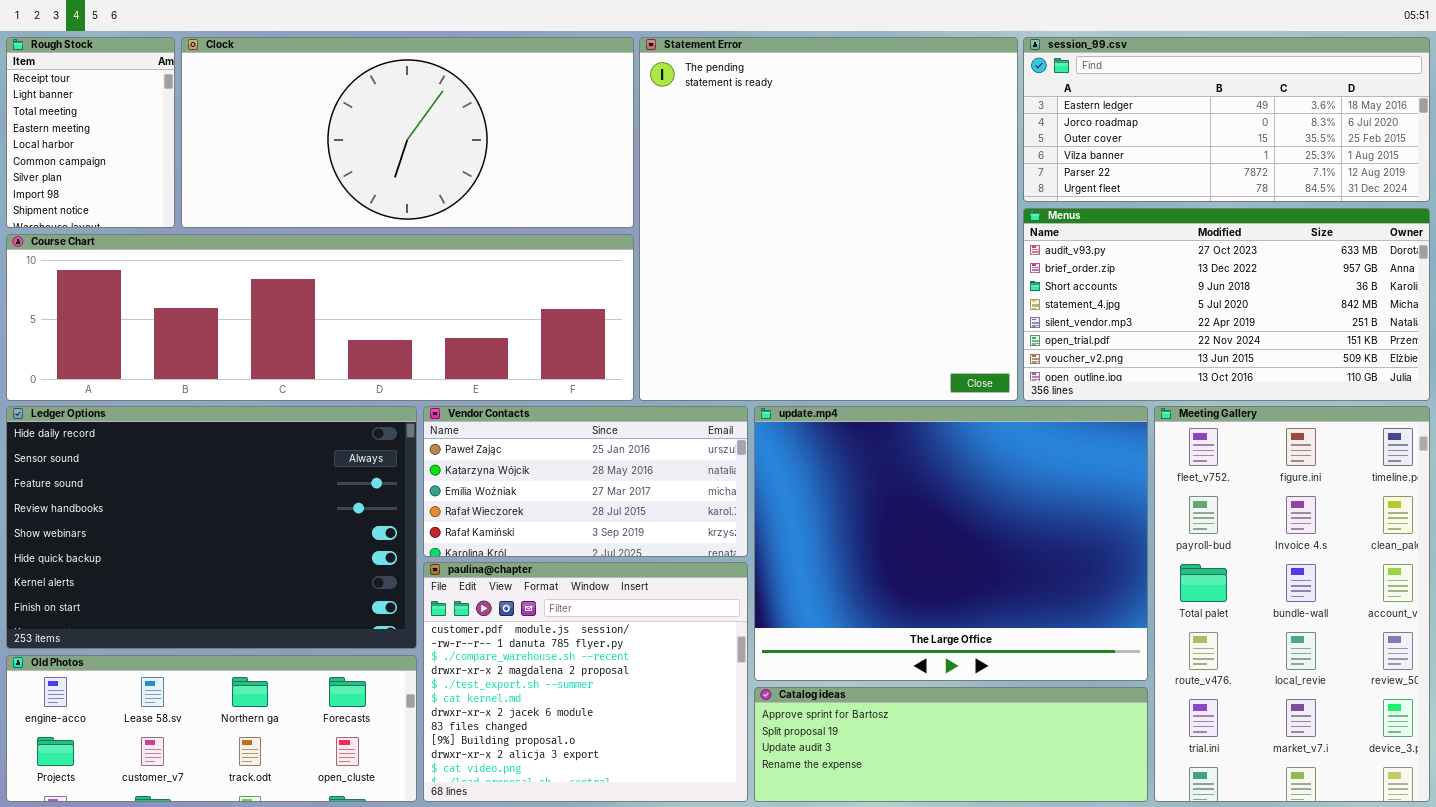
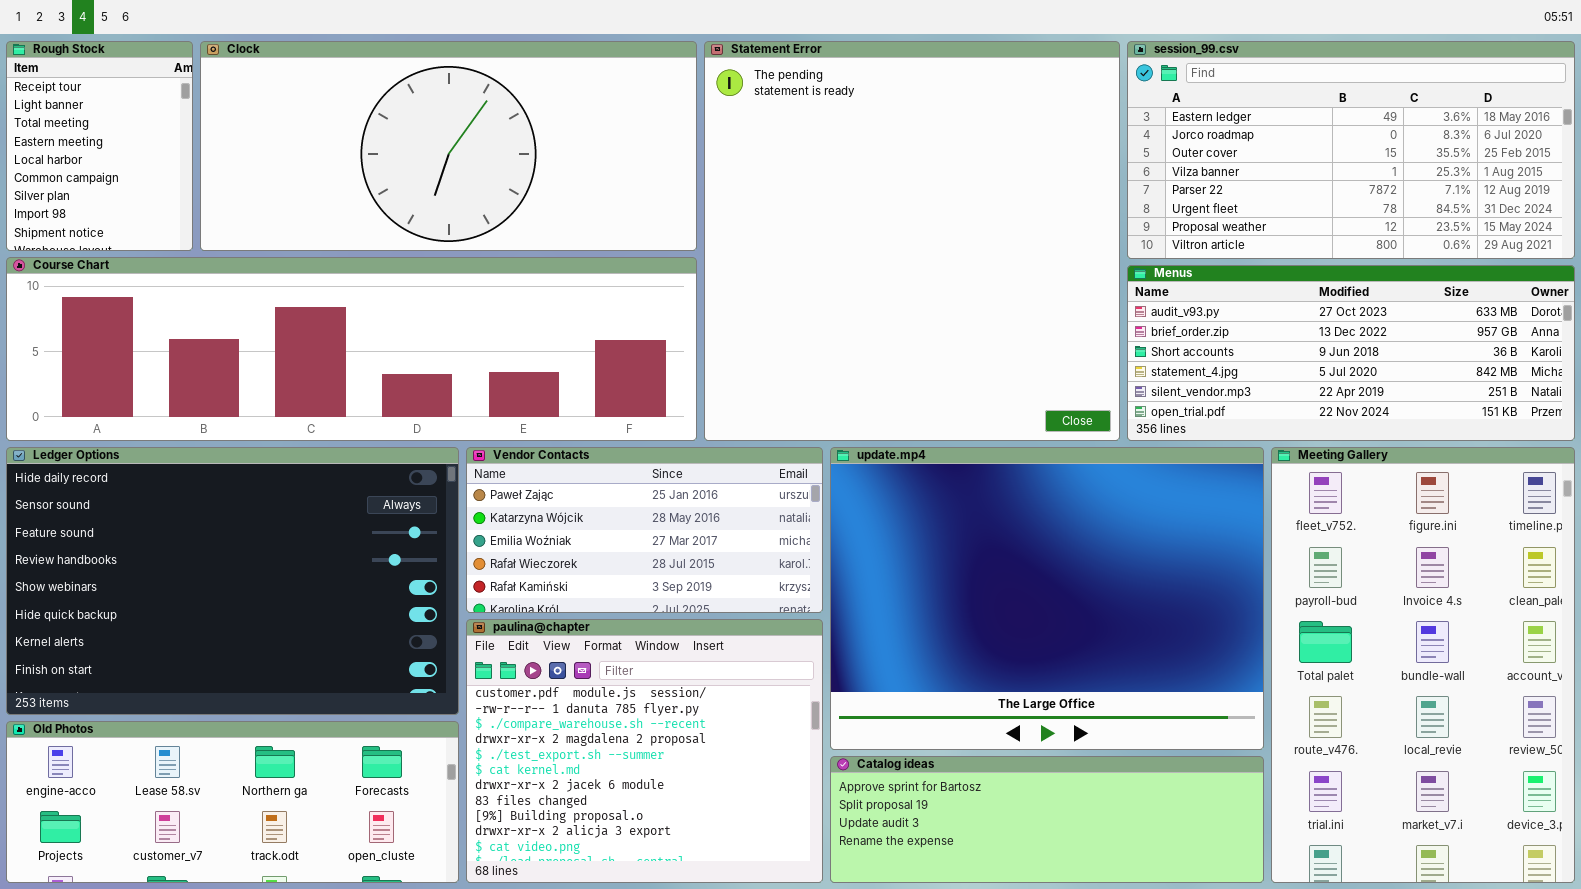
session_99.csv: [1023,37,1430,202] -> [1127,41,1575,259], resized
Menus: [1023,208,1430,401] -> [1127,265,1575,441], resized

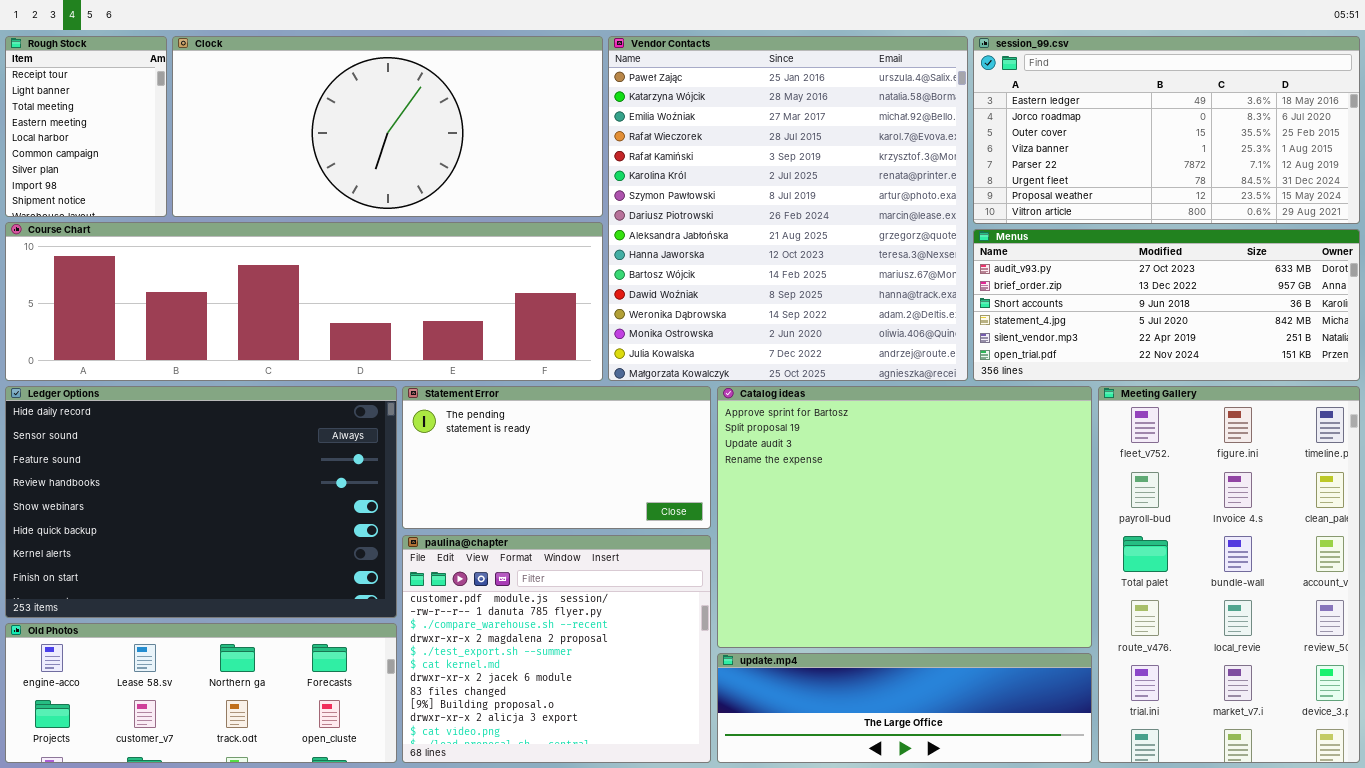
Statement Error: [704,41,1120,441] -> [402,386,711,529], moved, resized
Vendor Contacts: [466,447,823,613] -> [608,36,968,381], moved, resized
update.mp4: [830,447,1264,750] -> [717,653,1092,763], moved, resized
Catalog ideas: [830,756,1264,883] -> [717,386,1092,648], moved, resized

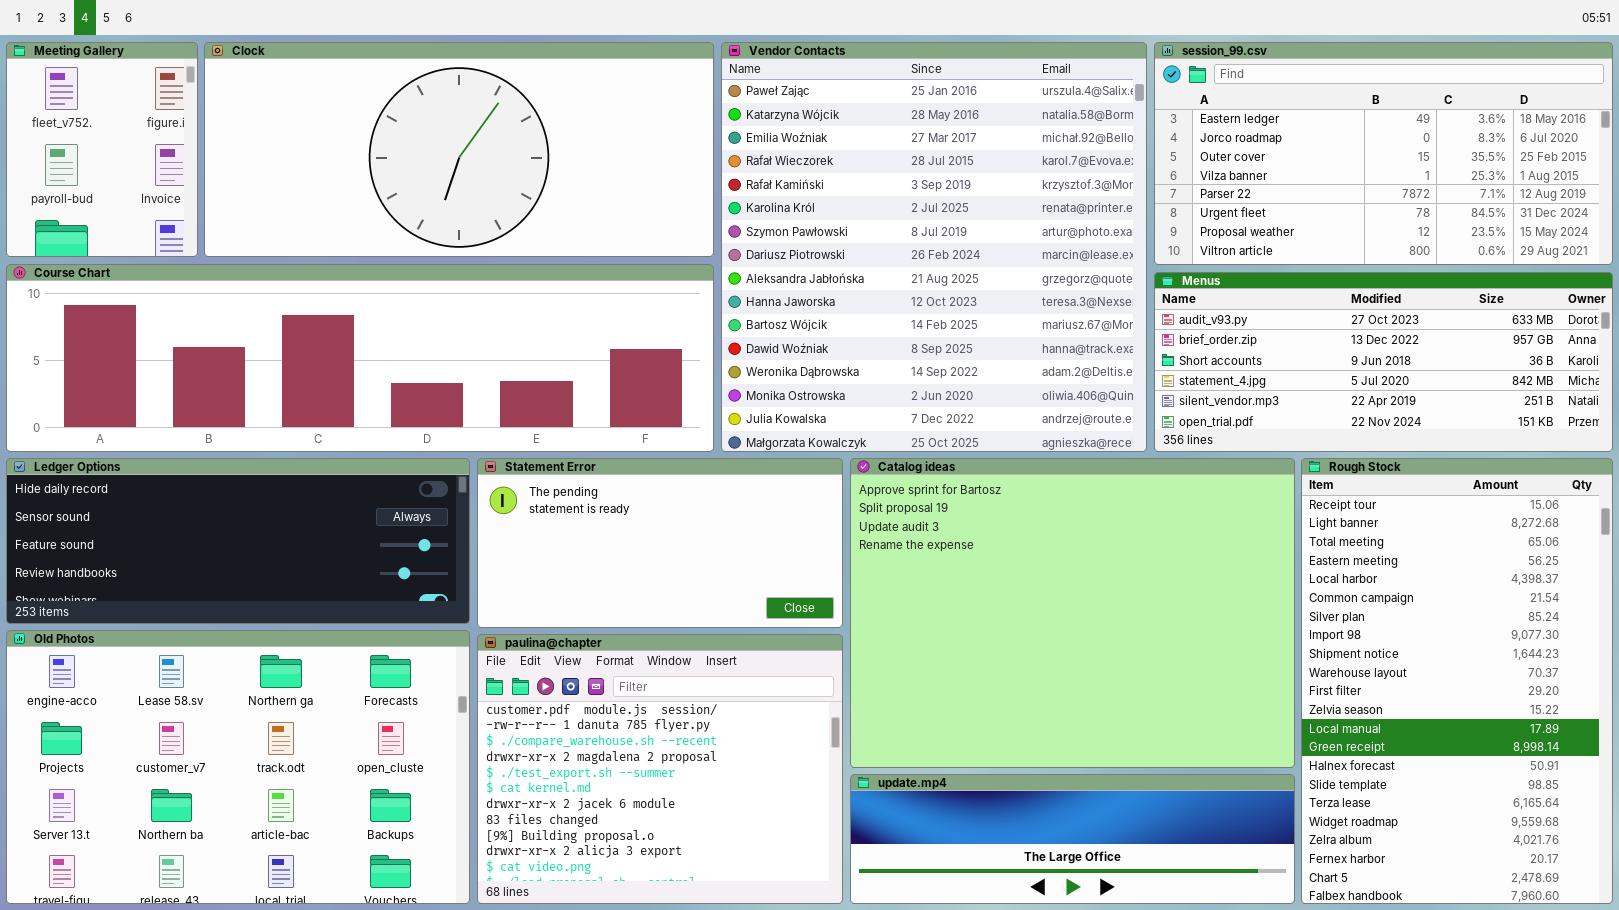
Rough Stock: [5,36,167,217] -> [1301,458,1613,904], moved, resized
Ledger Options: [5,386,397,618] -> [6,458,470,624], resized
Meeting Gallery: [1098,386,1360,763] -> [6,42,198,257], moved, resized
Old Photos: [5,623,397,763] -> [6,630,470,904], resized

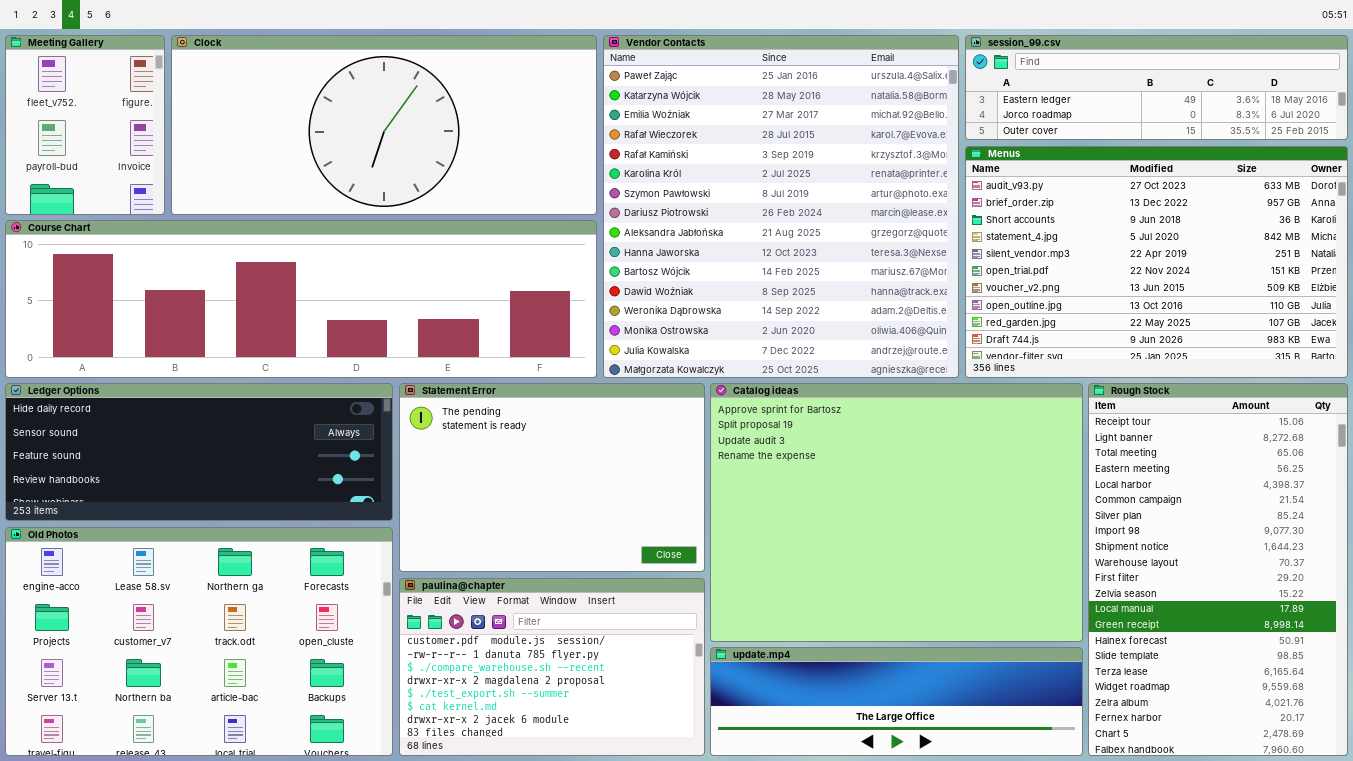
session_99.csv: [1154,42,1613,265] -> [965,35,1348,140], resized
Menus: [1154,272,1613,452] -> [965,146,1348,378], resized
Statement Error: [477,458,843,628] -> [399,383,705,572], resized
paulina@chapter: [477,634,843,904] -> [399,578,705,756], resized

